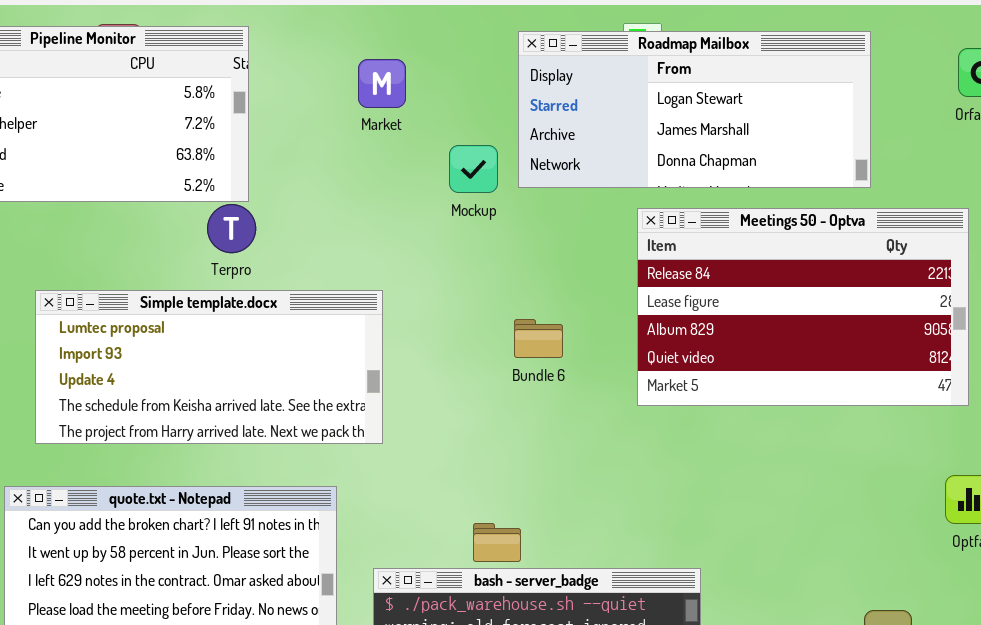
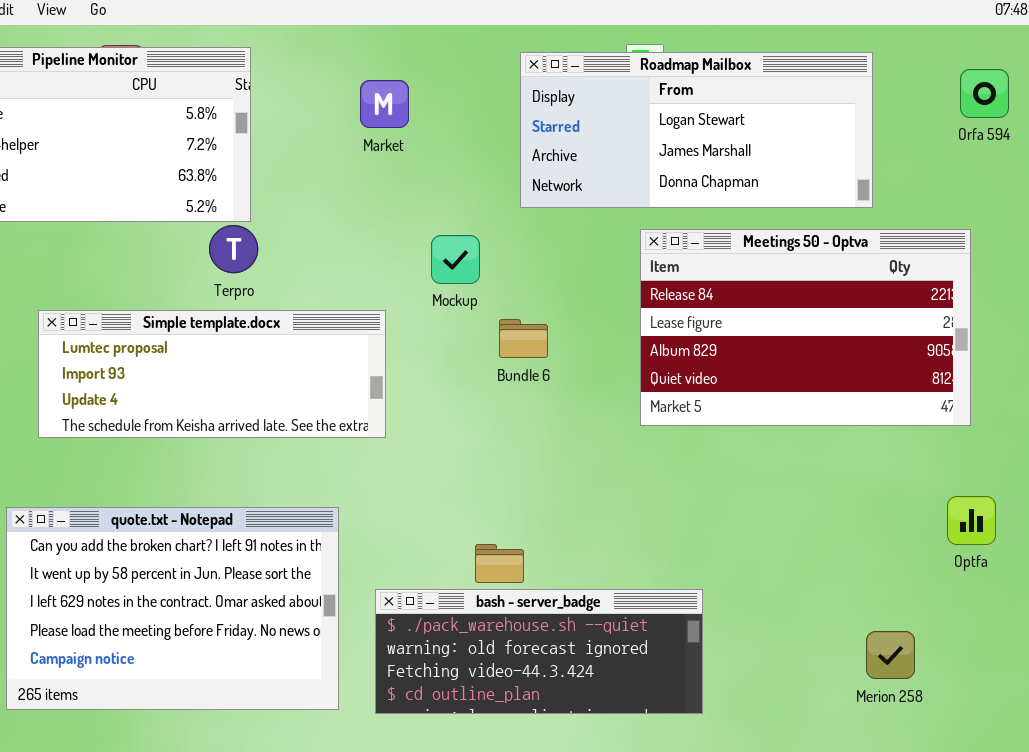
Mockup: [449,145,498,193] -> [431,235,480,284], moved
Simple template.docx: [35,290,383,444] -> [38,310,386,438], resized
Bundle 6: [514,319,563,358] -> [499,319,548,358], moved

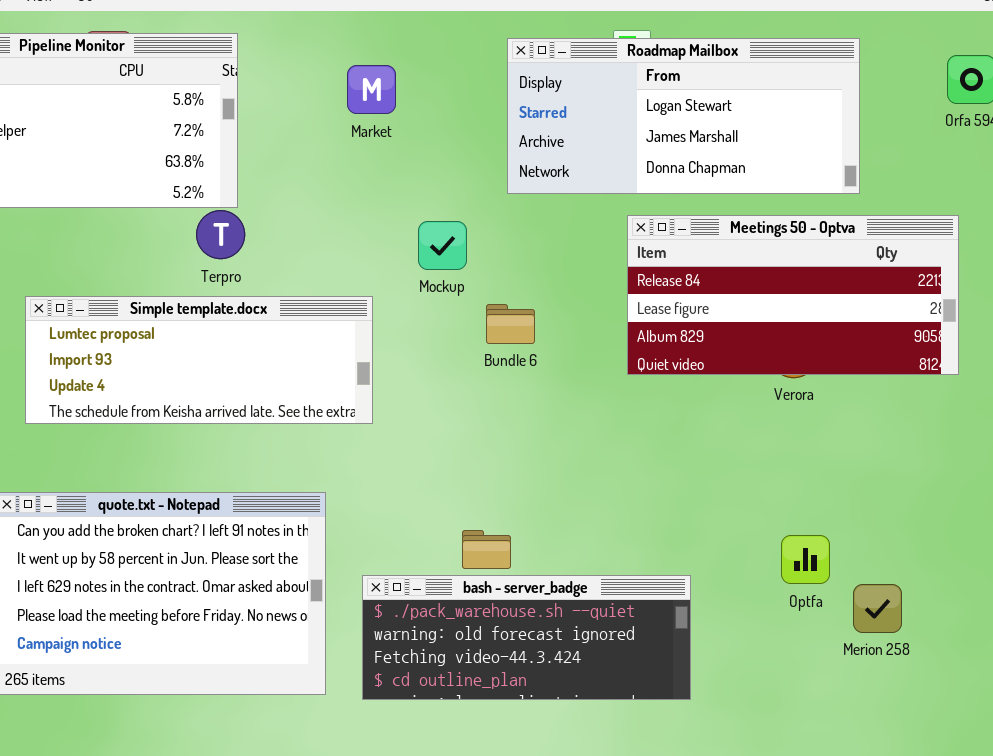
Meetings 50 - Optva: [640,229,971,426] -> [627,215,959,375], resized
Optfa: [947,496,996,545] -> [781,535,830,584], moved
Merion 258: [866,631,915,679] -> [853,584,902,633], moved

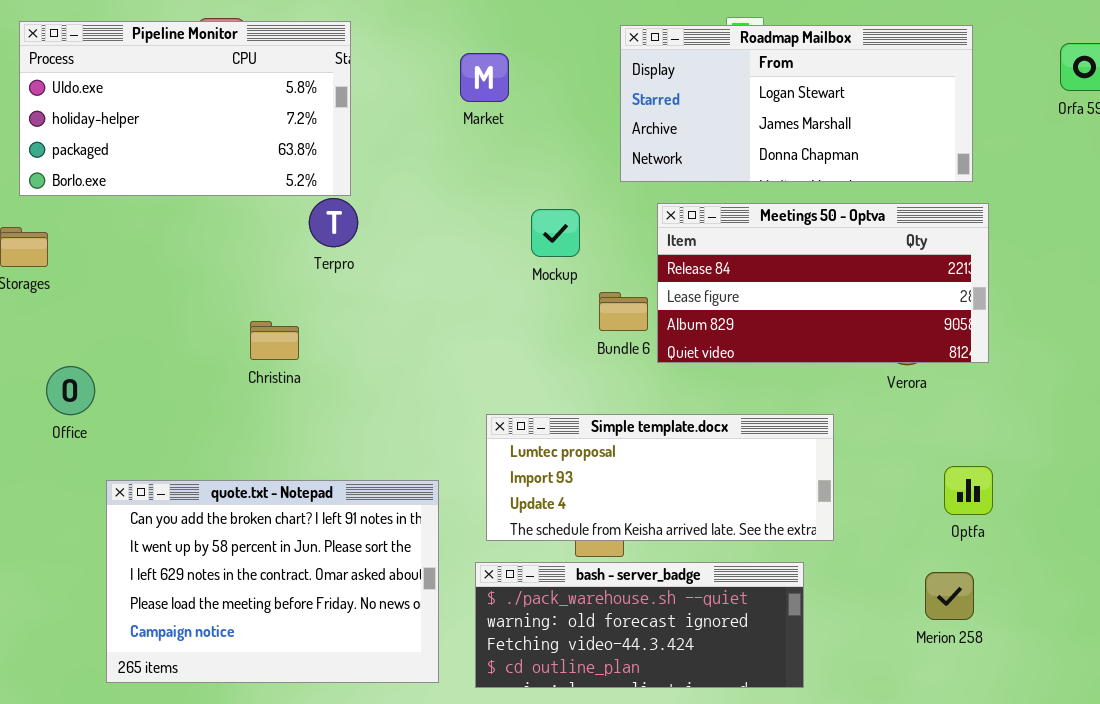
Meetings 50 - Optva: [627,215,959,375] -> [657,203,989,363], moved
Simple template.docx: [25,296,373,424] -> [486,414,834,541], moved
Optfa: [781,535,830,584] -> [944,466,993,515], moved
Merion 258: [853,584,902,633] -> [925,572,974,620], moved

